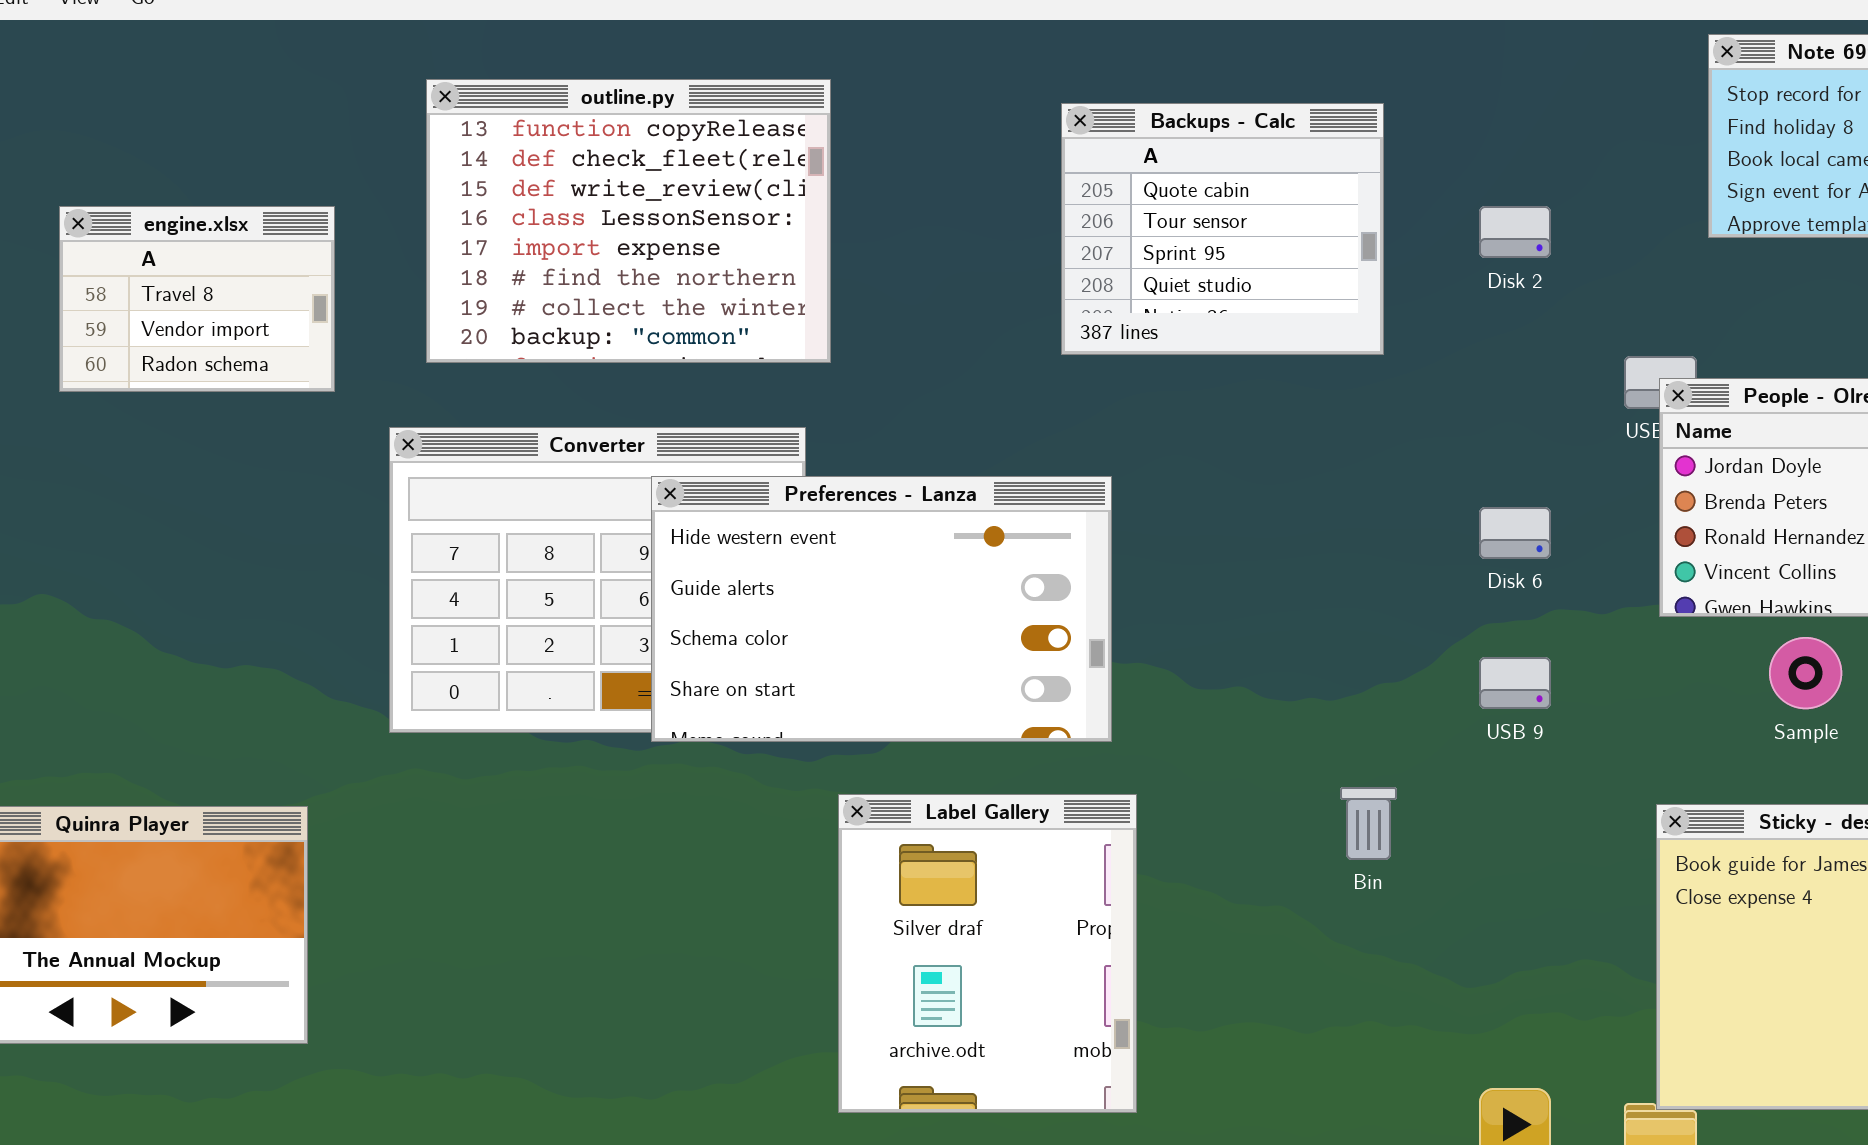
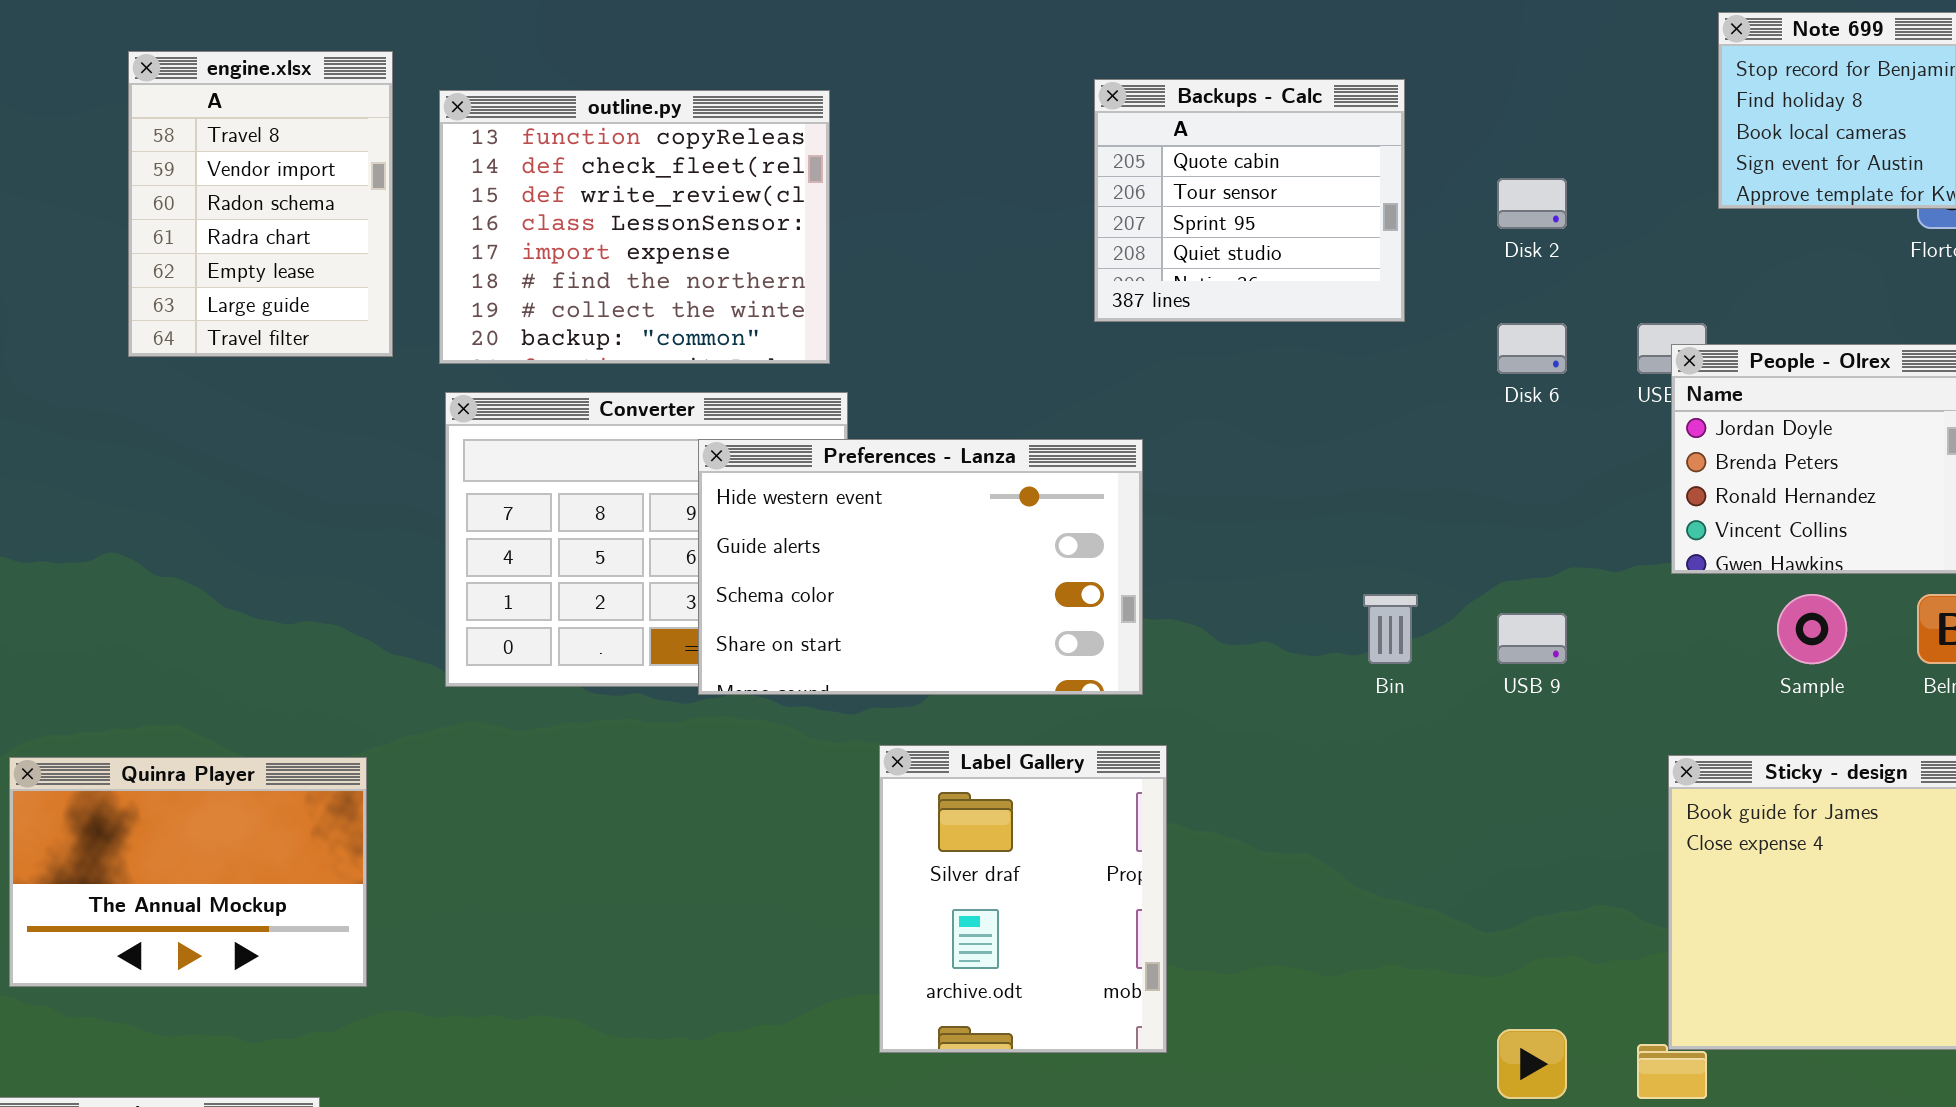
outline.py: [426,79,831,363] -> [439,90,830,364], moved
engine.xlsx: [59,206,335,392] -> [128,51,393,357], resized
Disk 6: [1479,507,1551,559] -> [1497,323,1567,374], moved
Bin: [1340,787,1397,860] -> [1363,594,1418,664], moved

